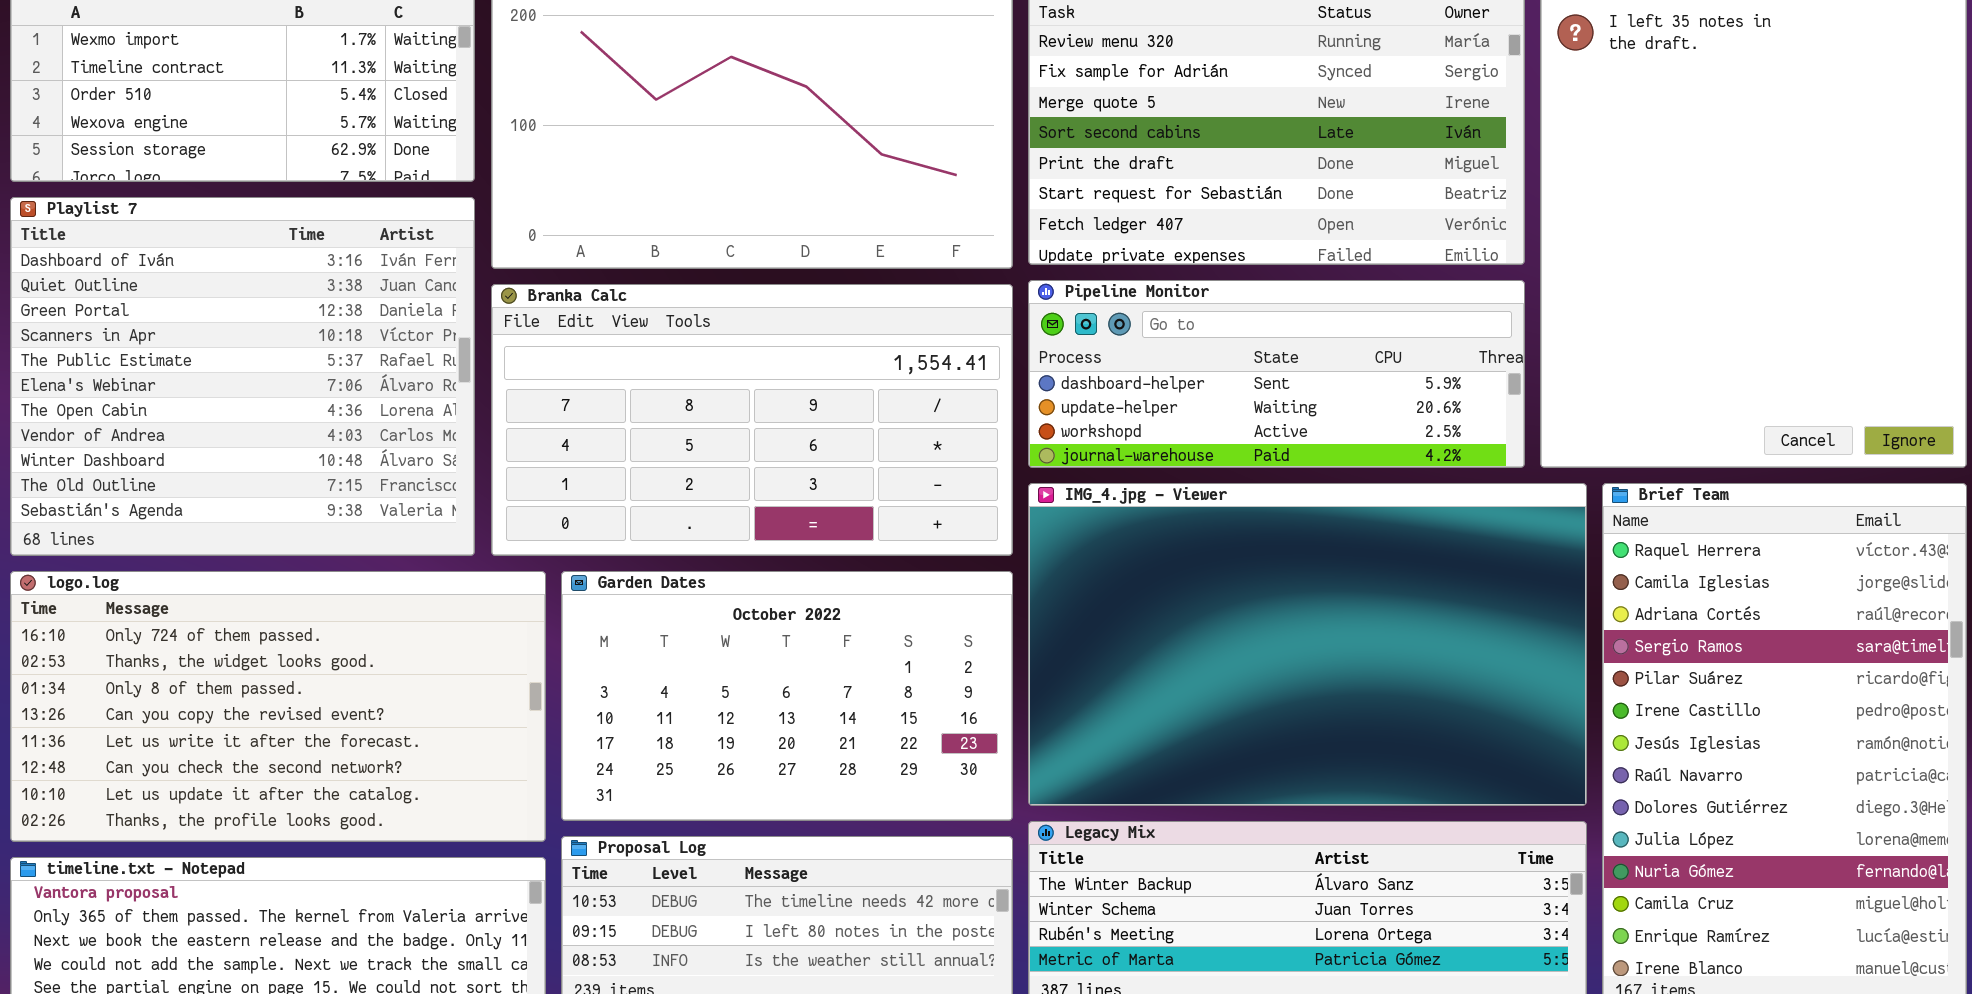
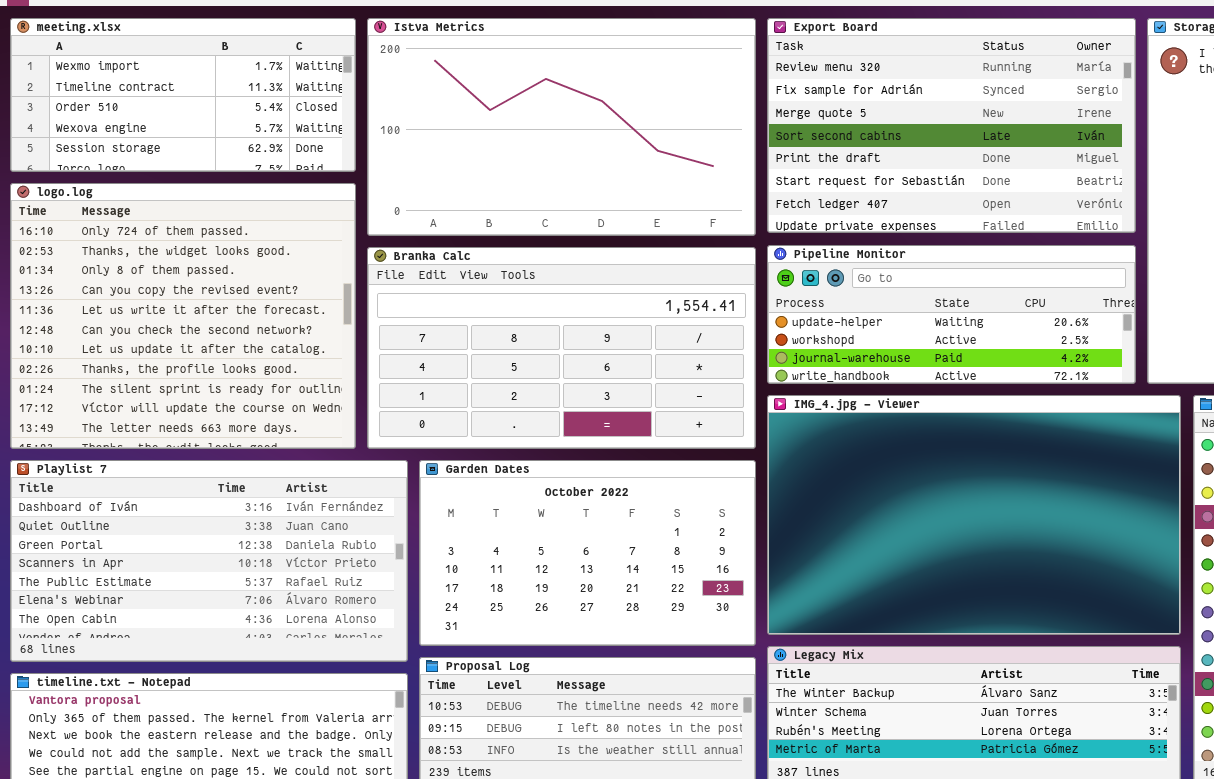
Playlist 7: [10,197,475,556] -> [10,460,408,662], moved, resized
Pipeline Monitor: [1028,280,1525,468] -> [767,245,1136,384], scrolled down 1 row
logo.log: [10,571,546,842] -> [10,183,356,449], moved, resized

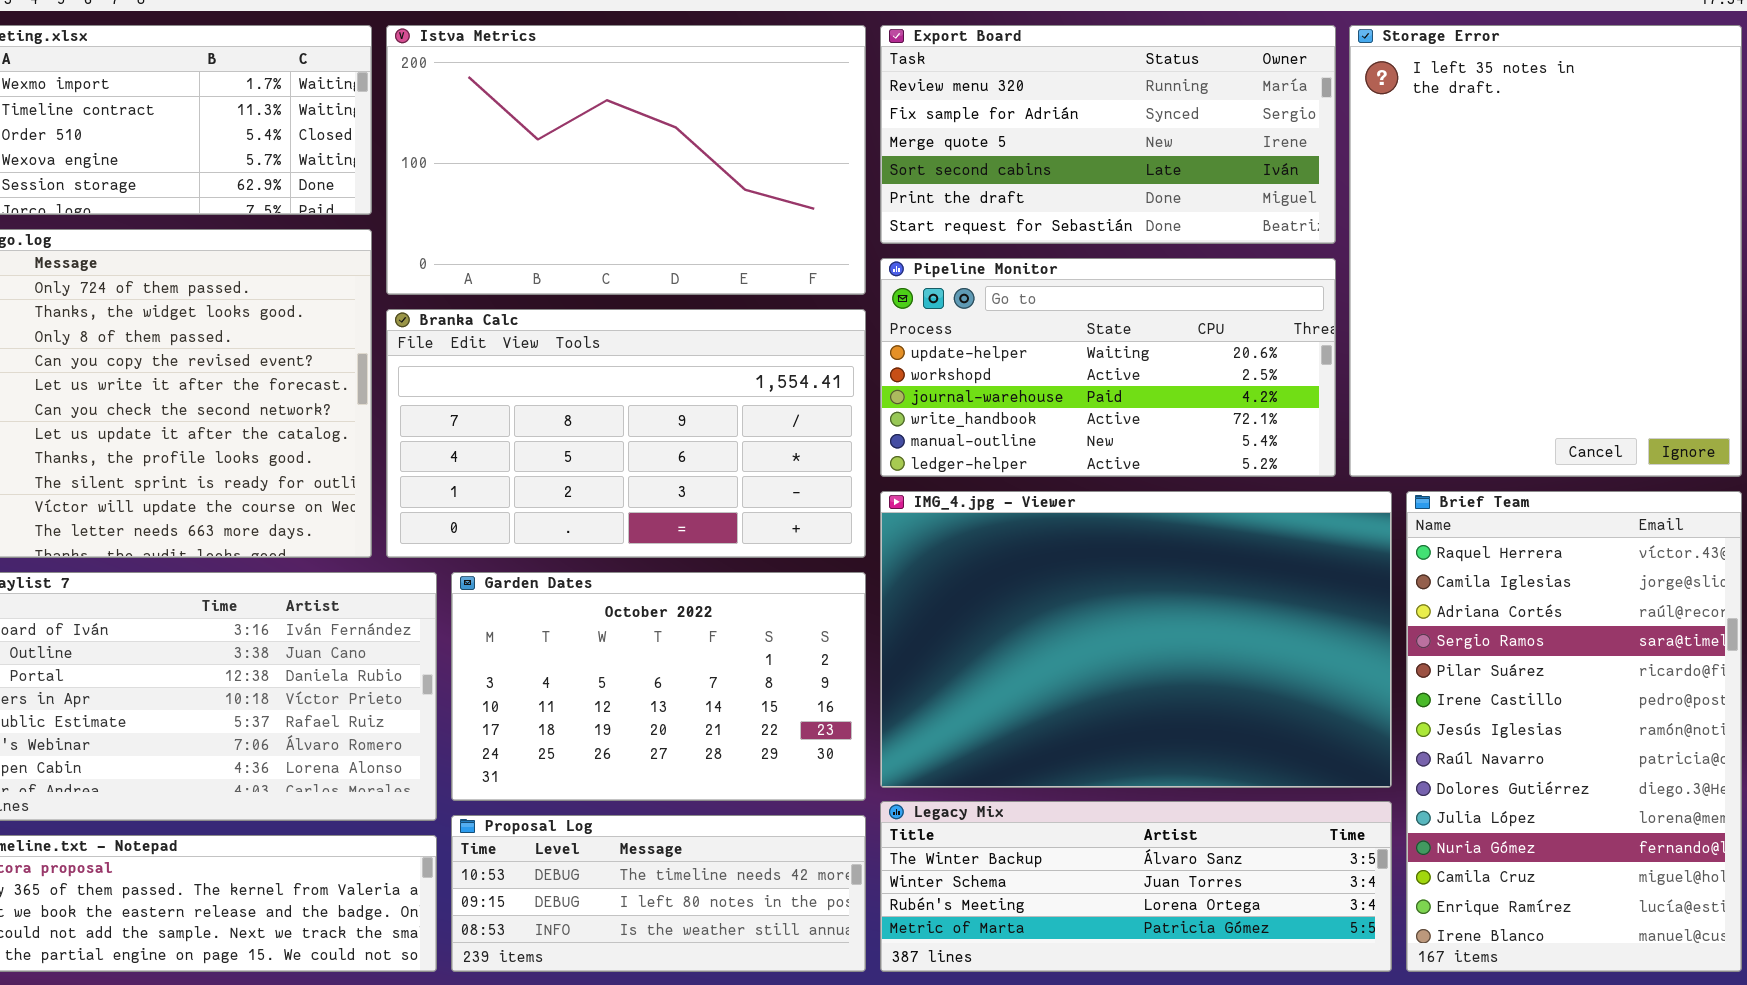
Export Board: [767,18,1136,233] -> [880,25,1336,244], resized
Pipeline Monitor: [767,245,1136,384] -> [880,258,1336,477], resized

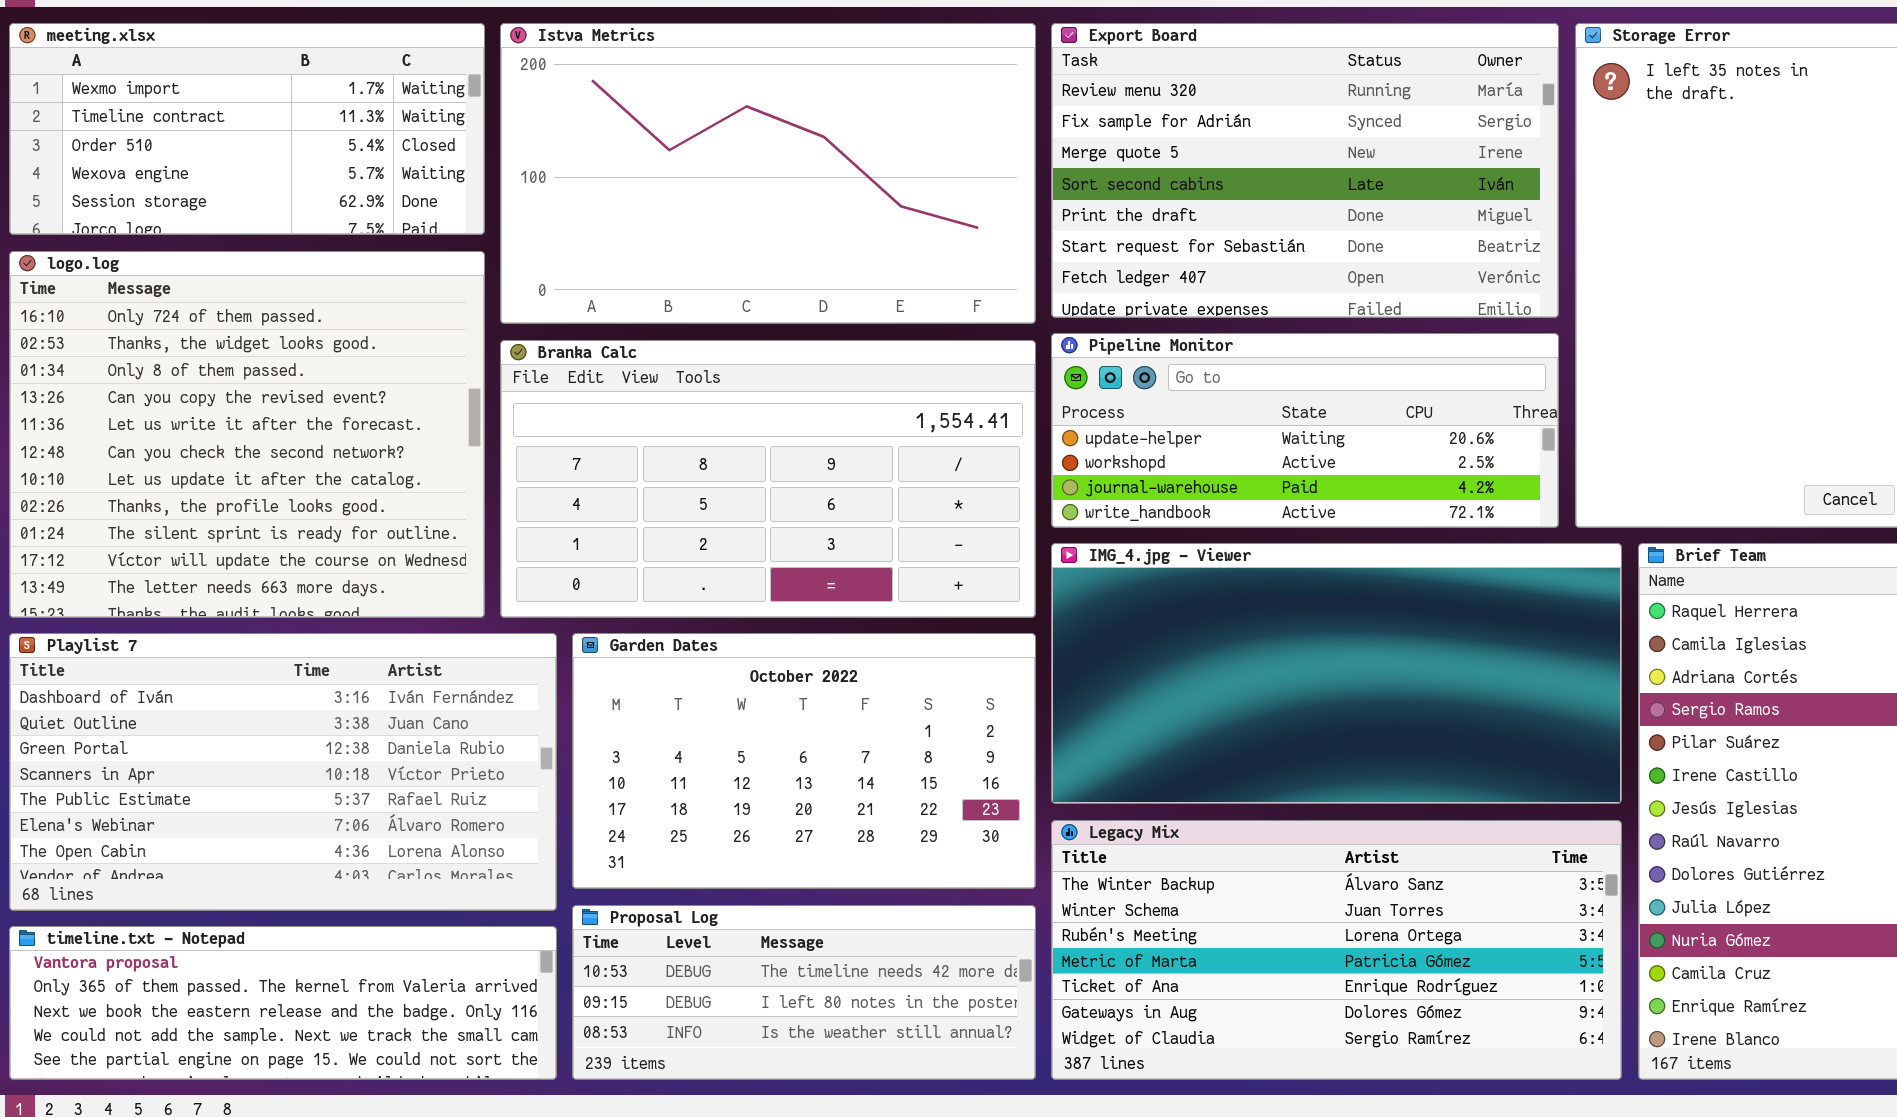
Export Board: [880,25,1336,244] -> [1051,23,1559,318], resized
Pipeline Monitor: [880,258,1336,477] -> [1051,333,1559,528], resized
IMG_4.jpg - Viewer: [880,491,1392,788] -> [1051,543,1622,804], resized
Legacy Mix: [880,801,1392,972] -> [1051,820,1622,1080], resized

